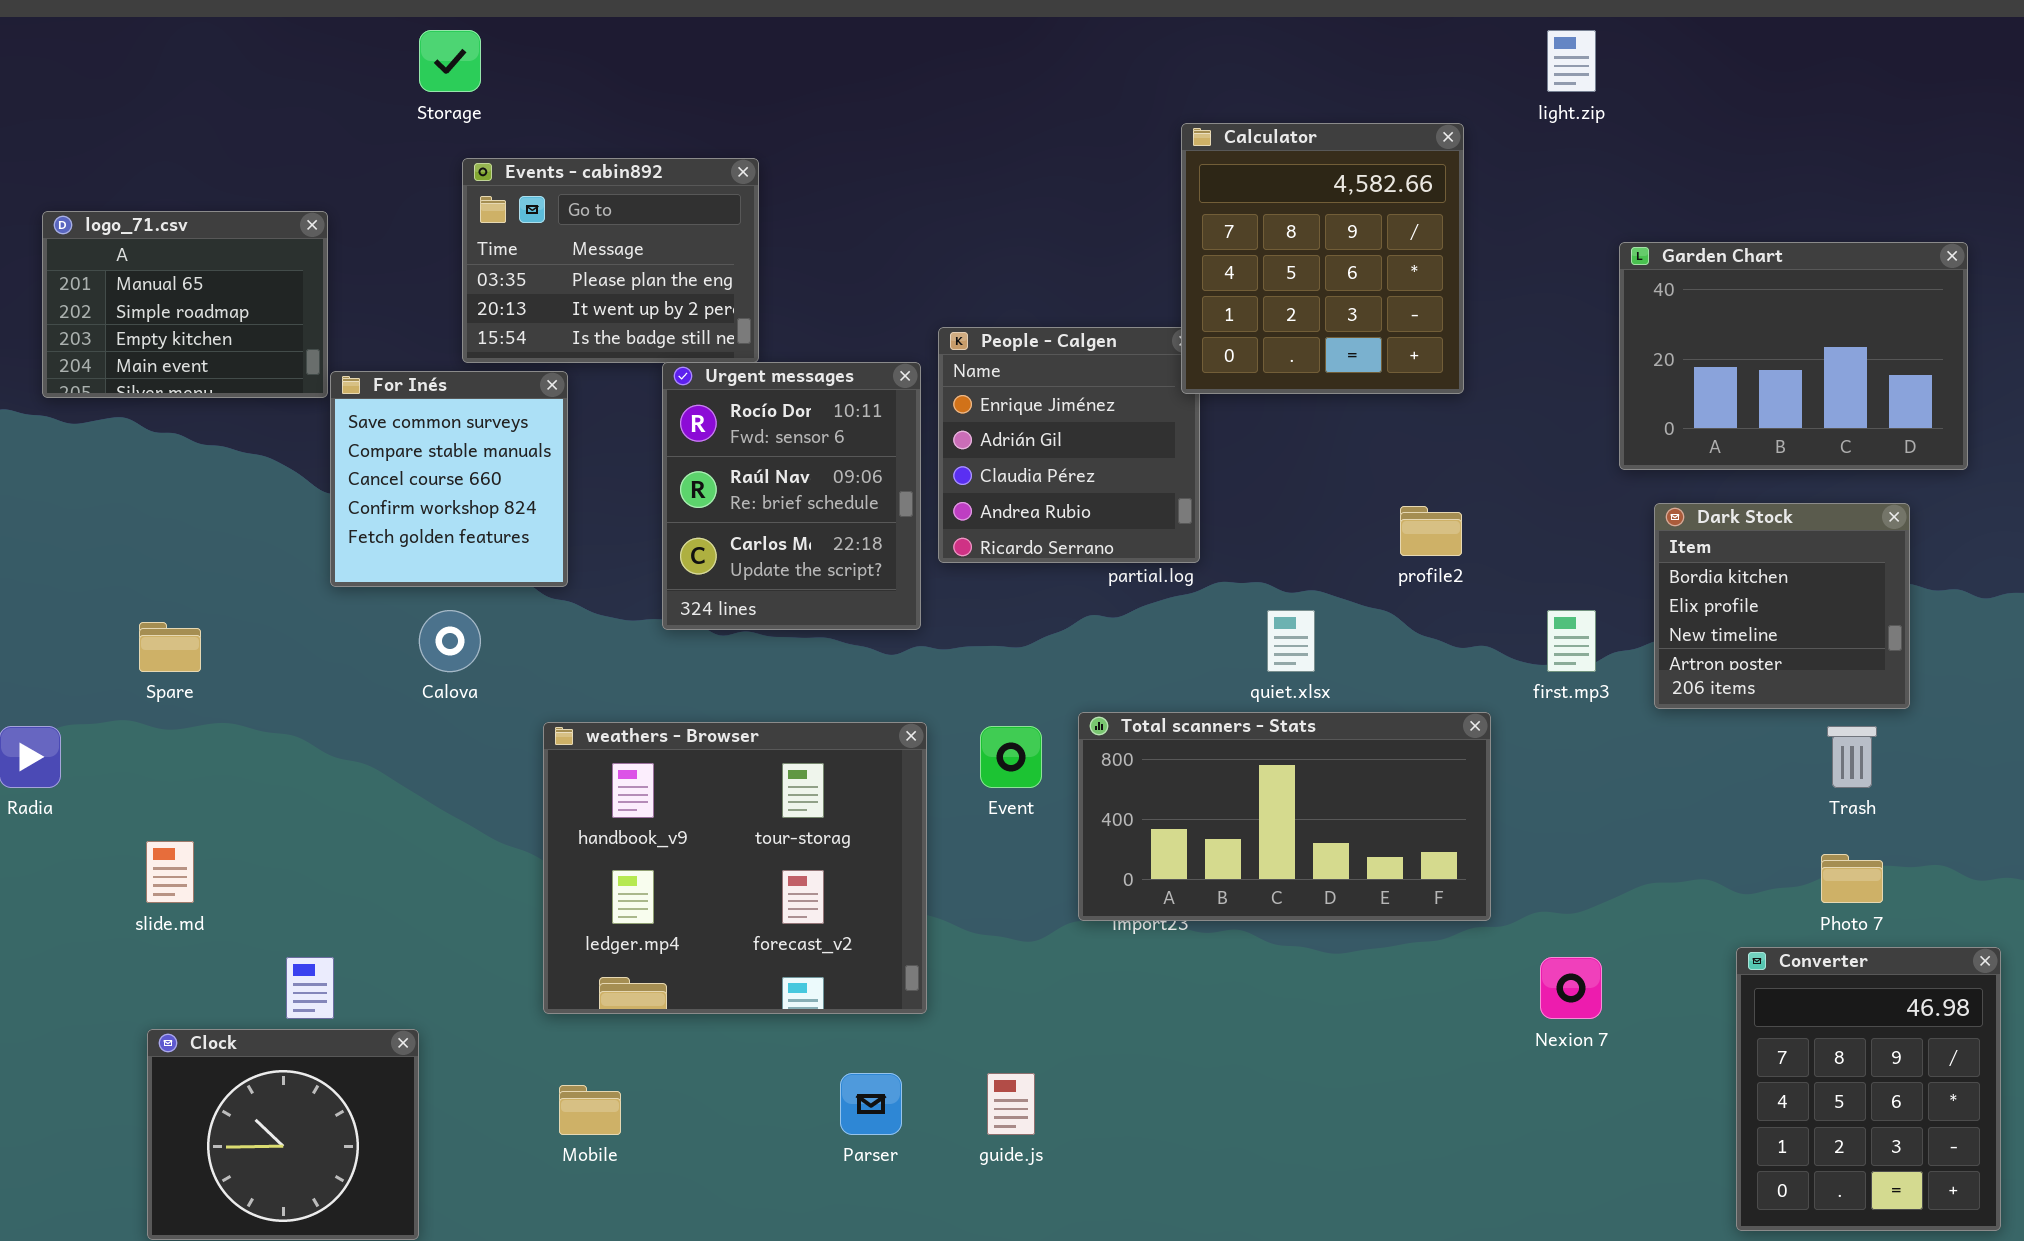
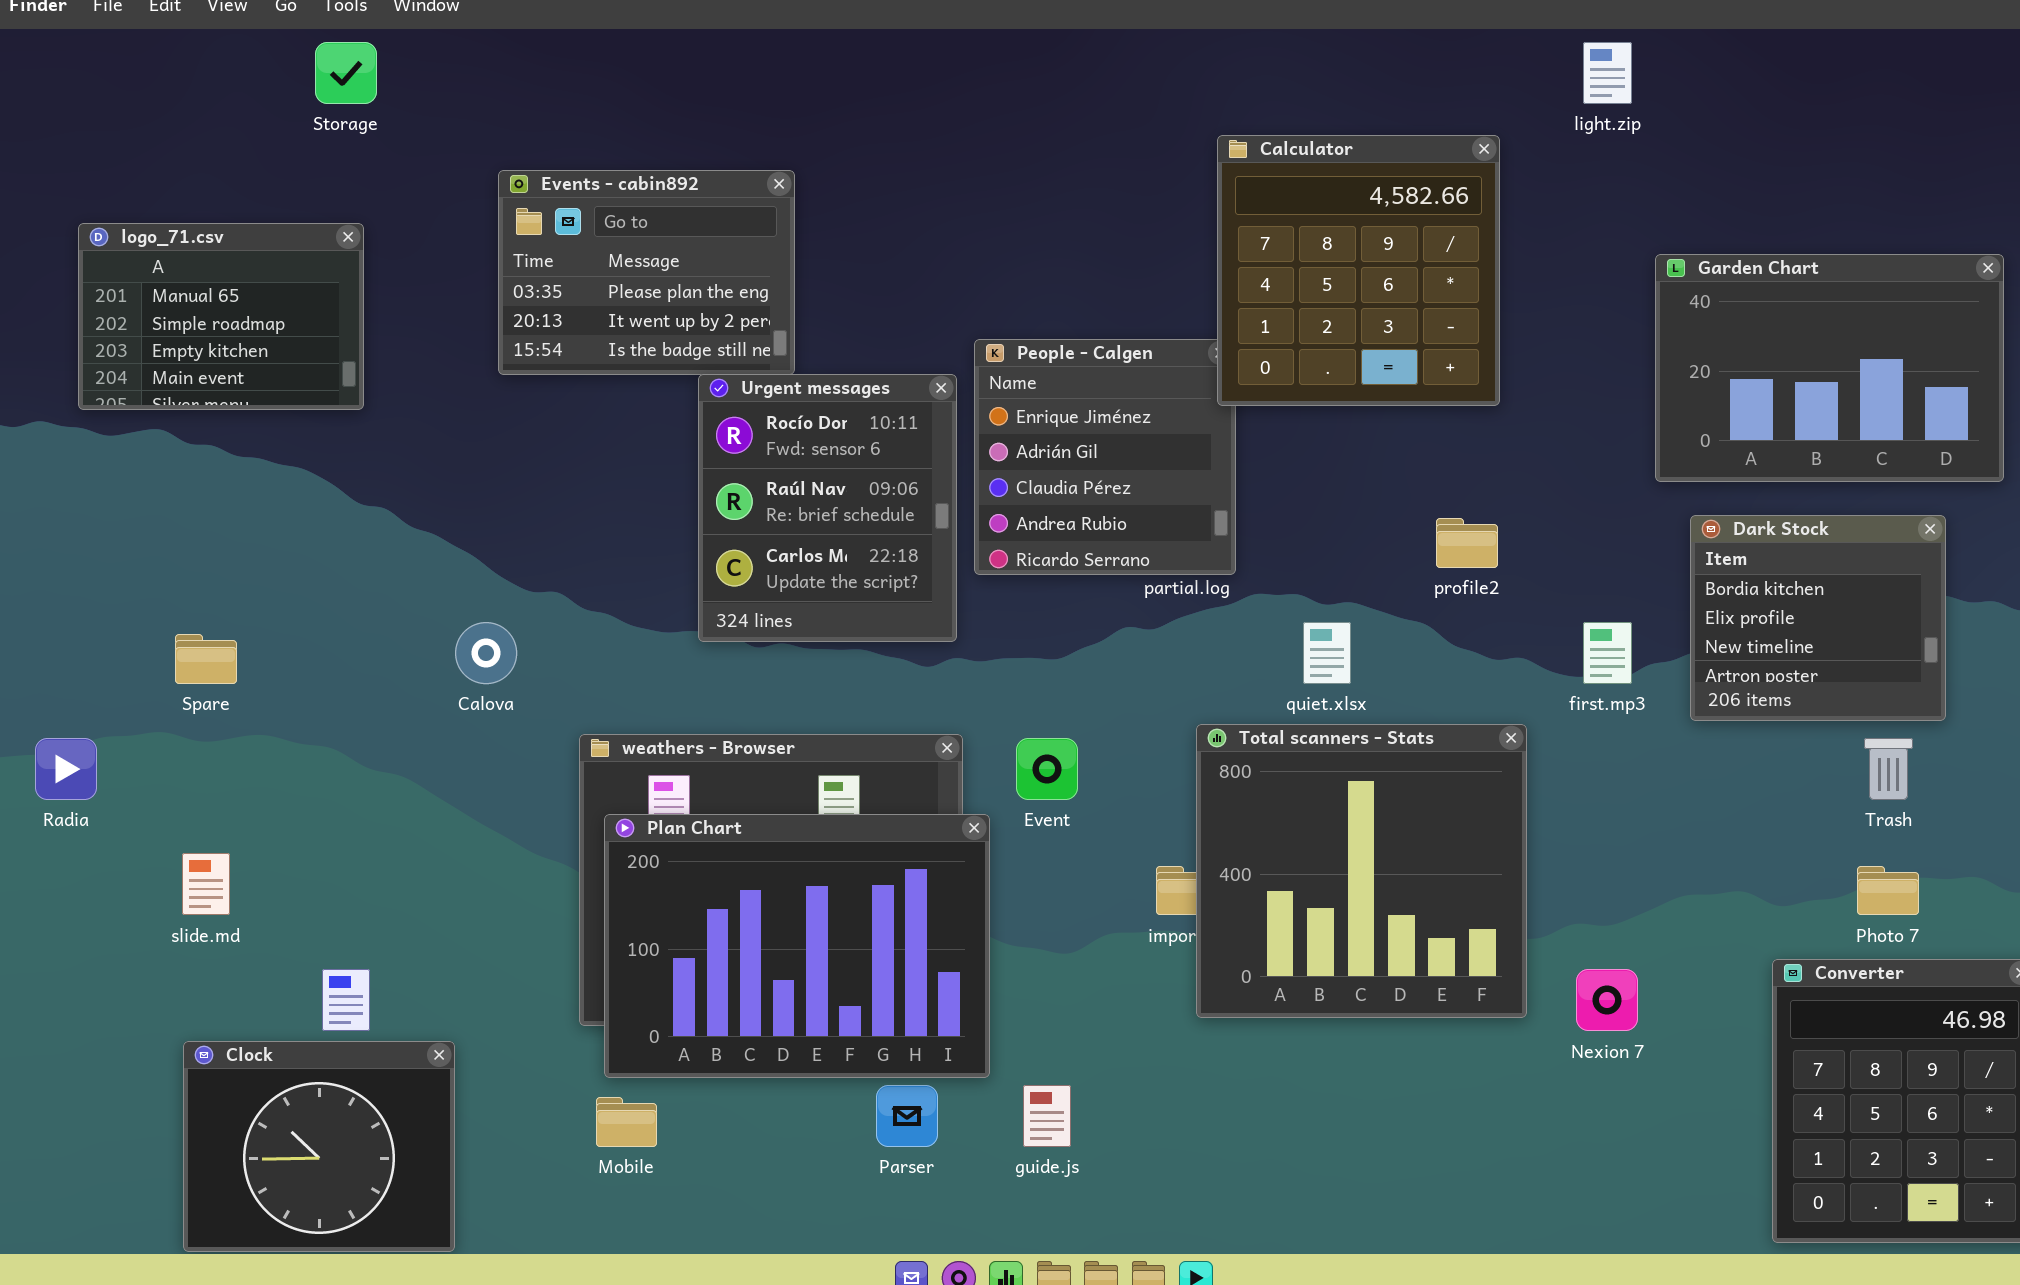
Storage: [419,30,481,92] -> [315,42,377,104], moved
For Inés: [330,371,568,587] -> none, closed
Total scanners - Stats: [1078,712,1491,921] -> [1196,724,1527,1018], resized
Plan Chart: none -> [604,814,990,1078], opened

